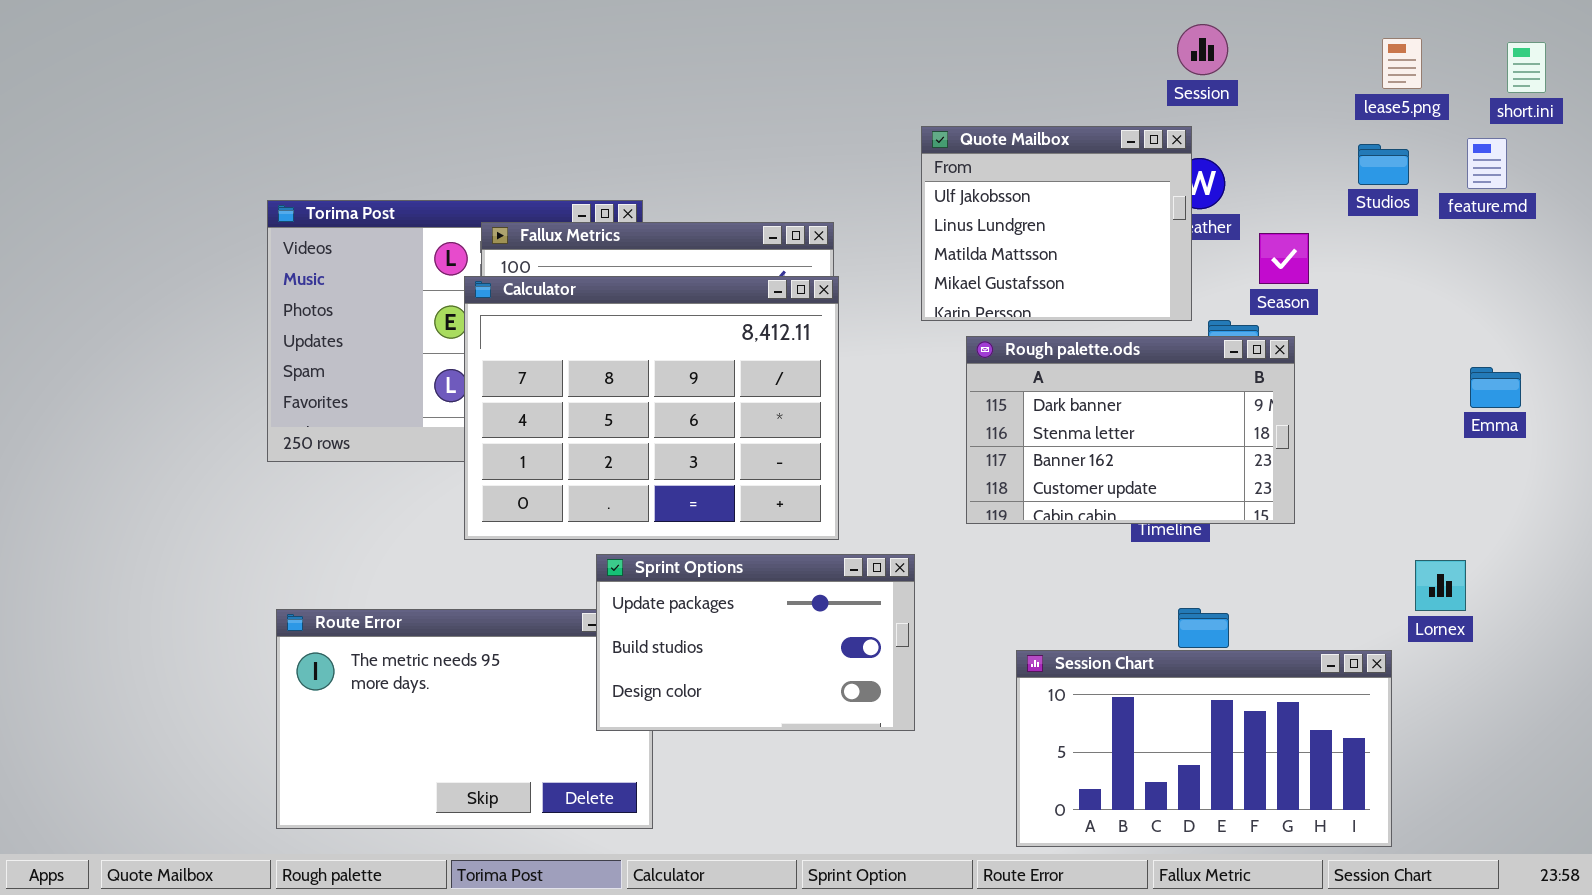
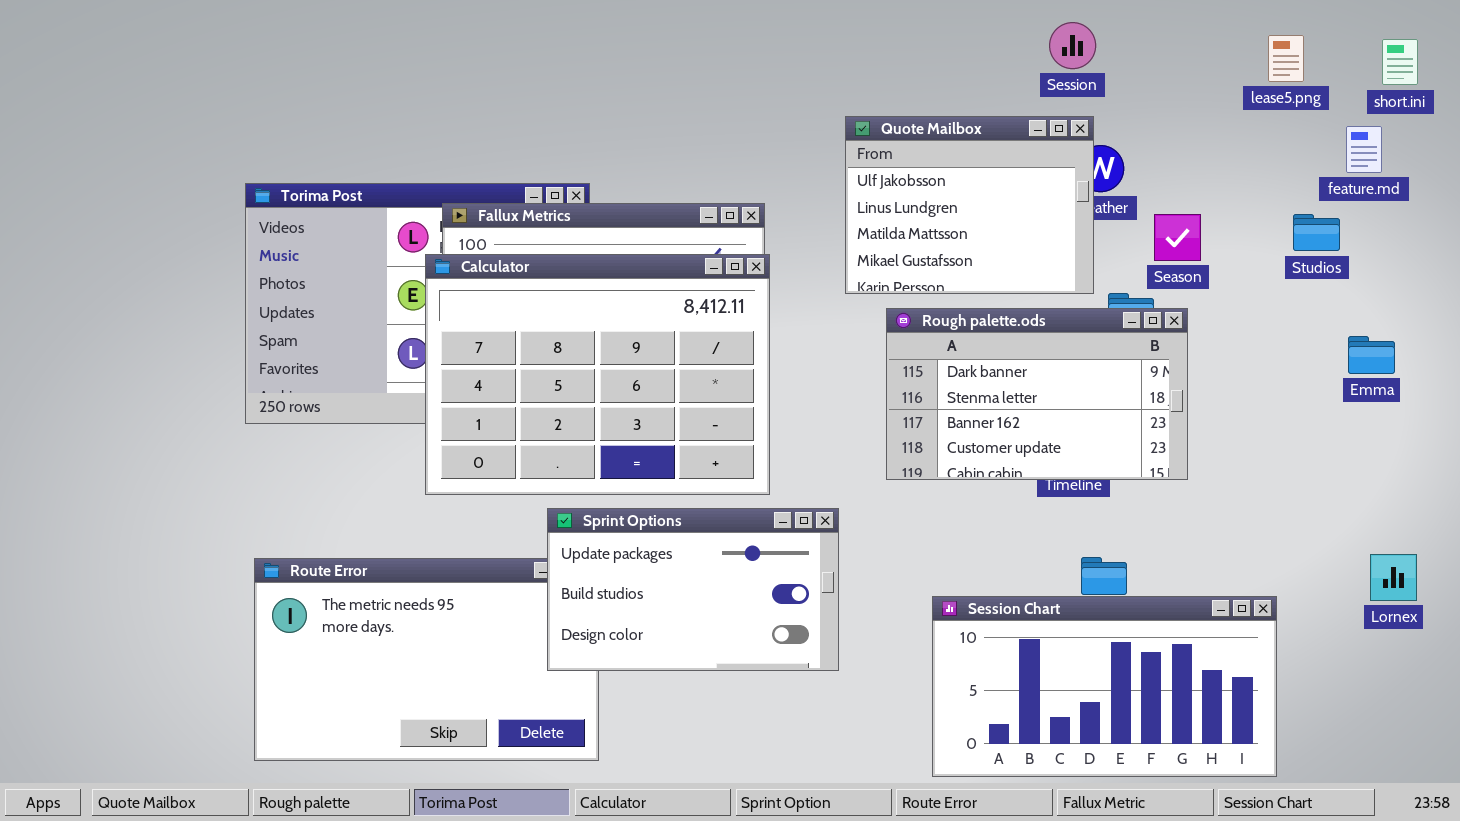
Session: [1177,24,1228,75] -> [1049,22,1096,69], moved
Studios: [1358,144,1409,185] -> [1293,214,1340,251], moved
Lornex: [1415,560,1466,611] -> [1370,554,1417,601], moved

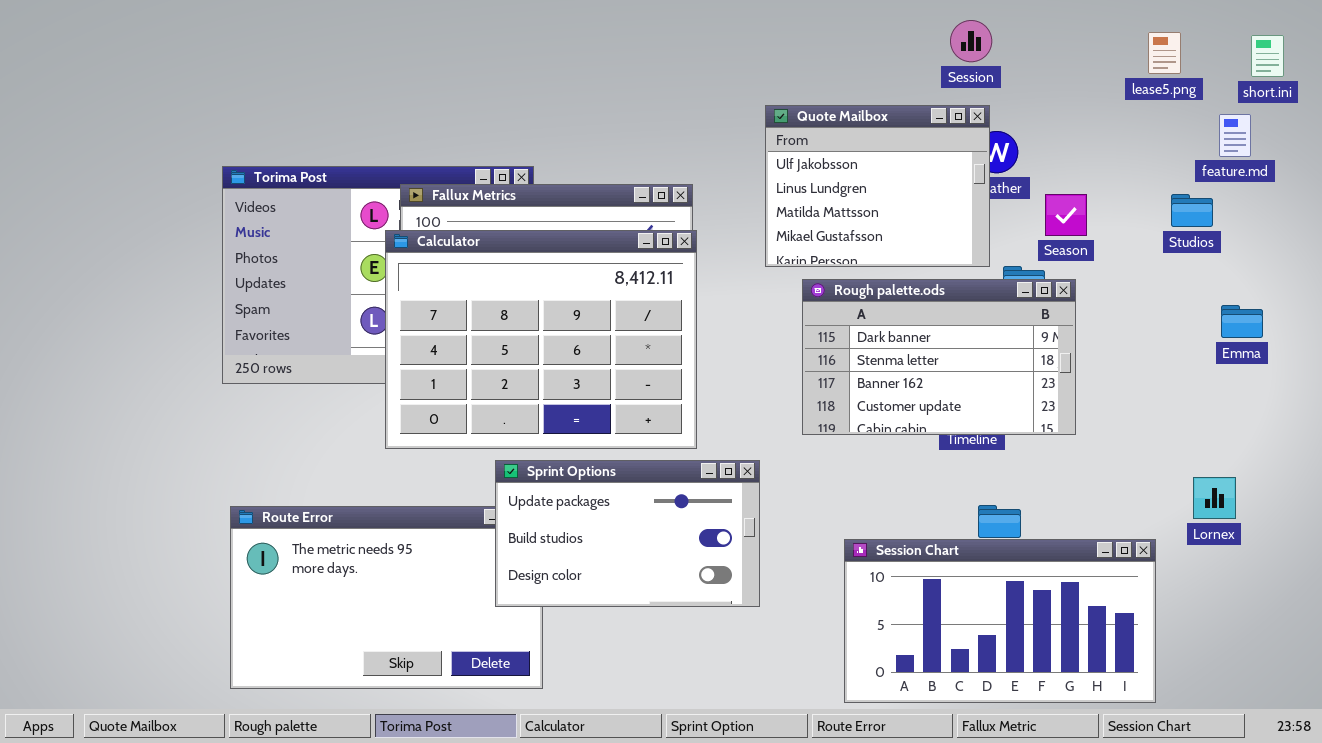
Lornex: [1370,554,1417,601] -> [1193,477,1236,519], moved

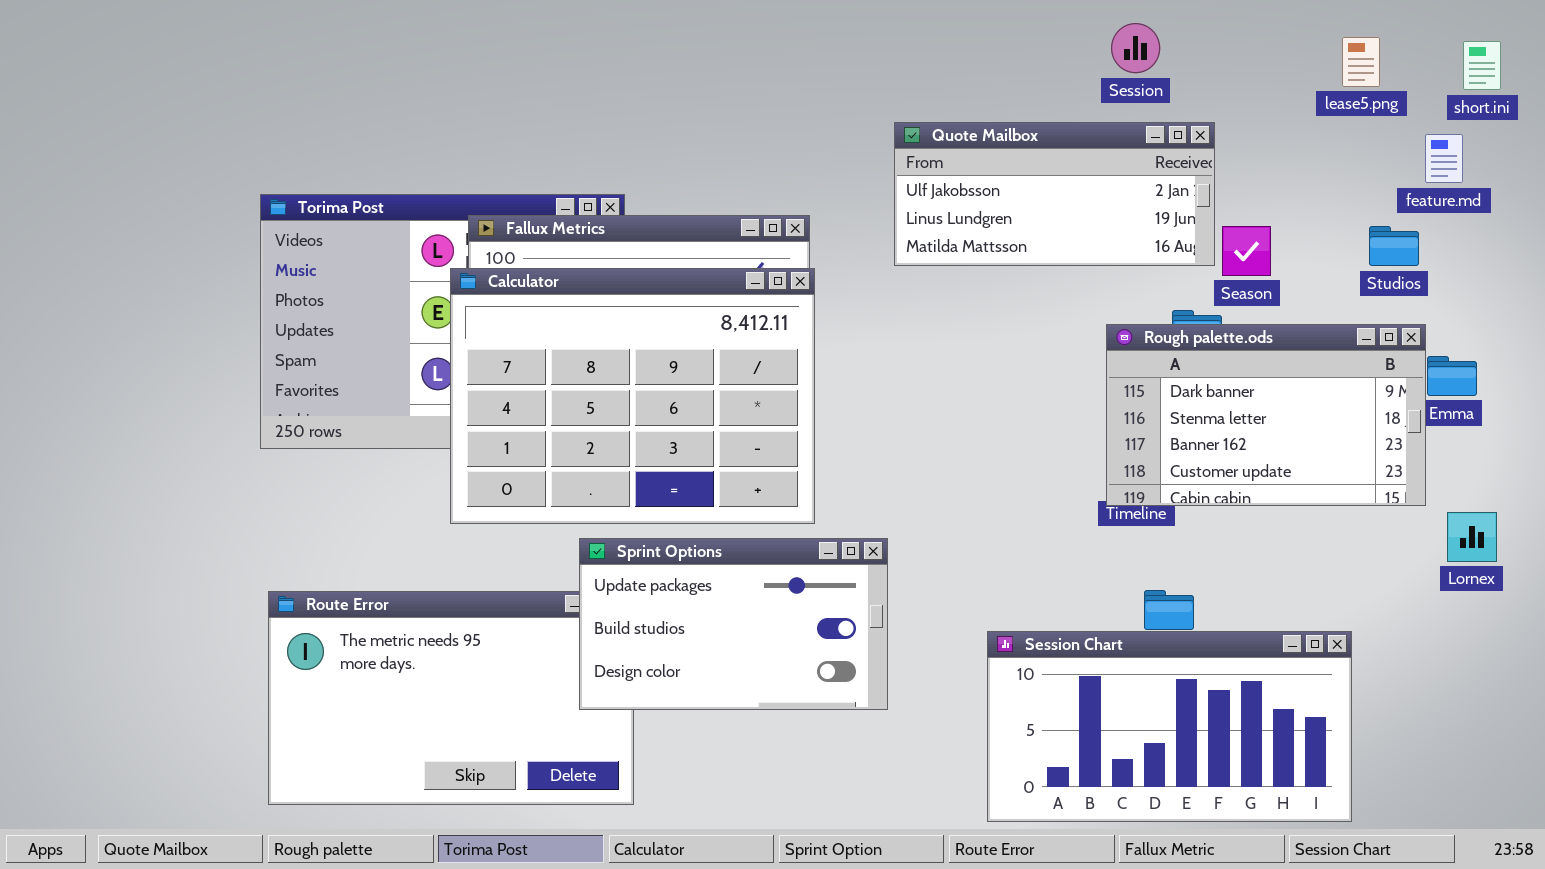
Quote Mailbox: [765,105,990,267] -> [894,122,1215,266], resized
Rough palette.ods: [802,279,1076,435] -> [1106,324,1426,506], moved
Lornex: [1193,477,1236,519] -> [1447,512,1497,562], moved

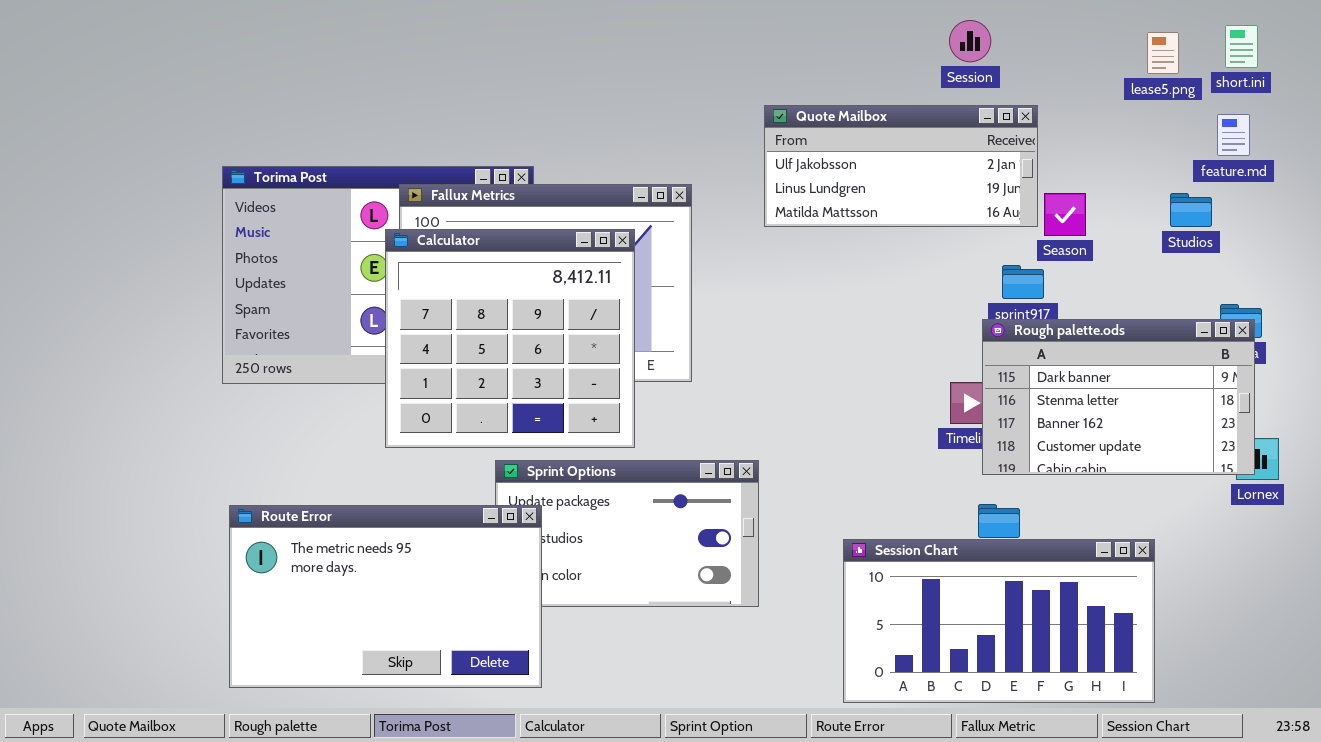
short.ini: [1463,41,1501,90] -> [1225,25,1258,68], moved
Calculator: [450,268,815,524] -> [385,229,635,448], resized
Rough palette.ods: [1106,324,1426,506] -> [982,319,1255,475], moved
Route Error: [268,591,634,805] -> [229,505,542,688], raised

